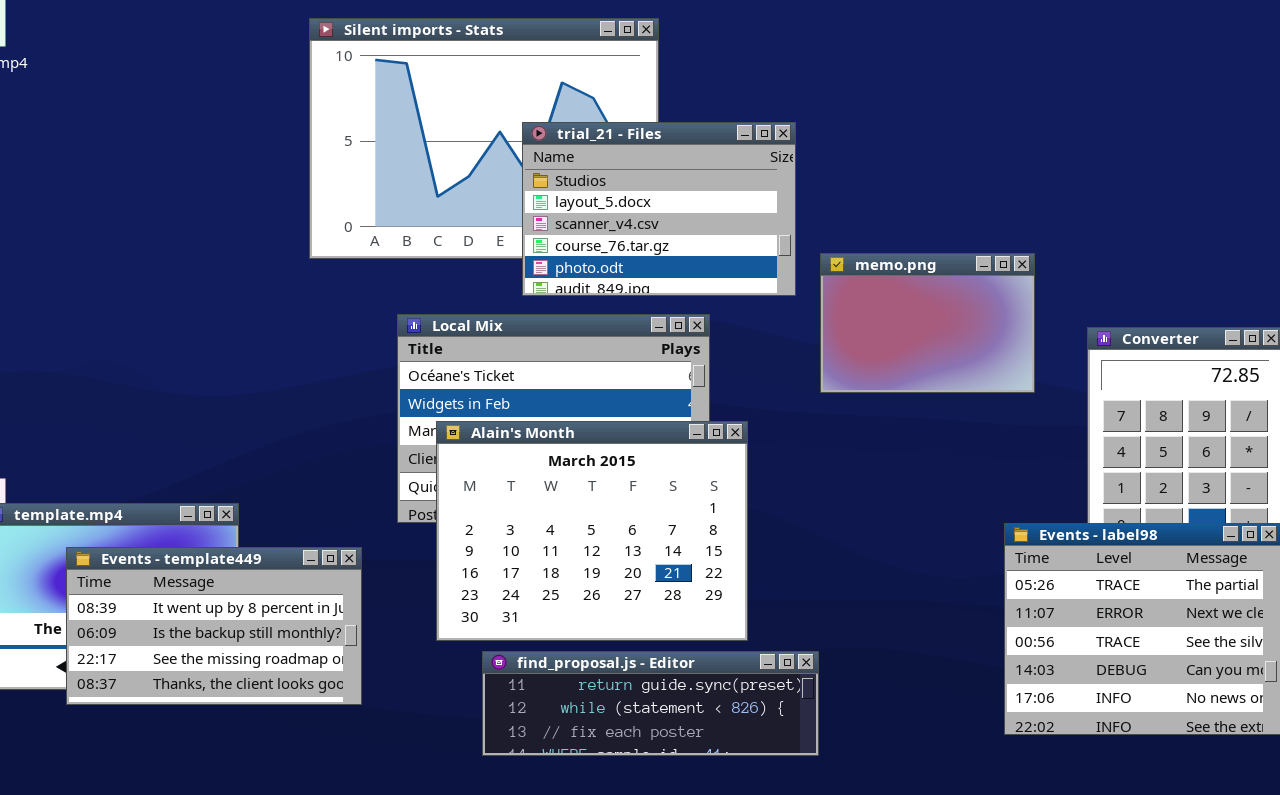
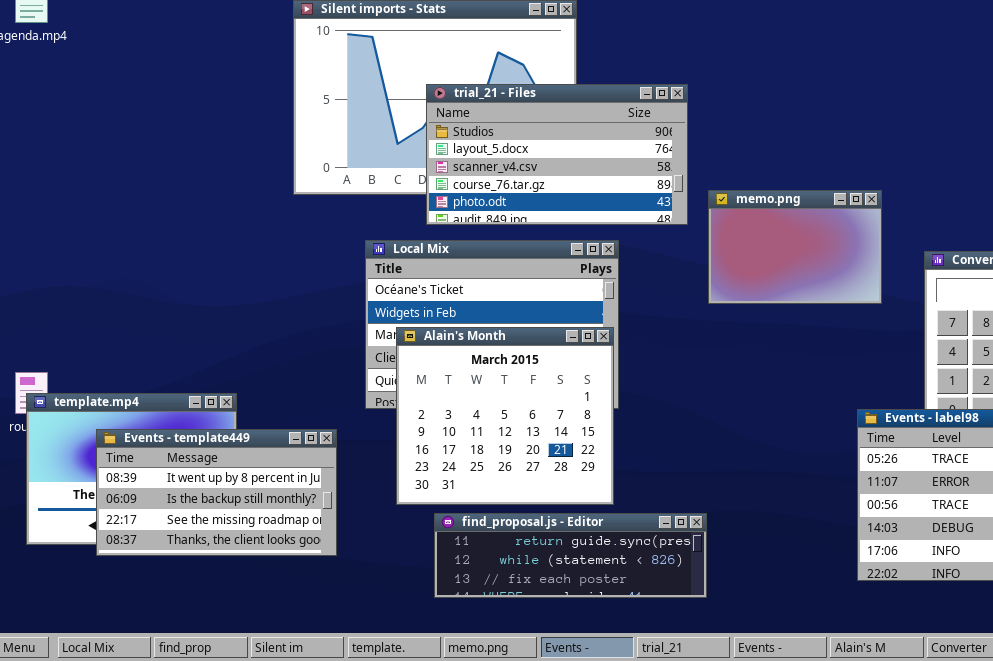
trial_21 - Files: [522,122,796,296] -> [426,84,688,225], resized
Alain's Month: [436,421,748,641] -> [396,327,614,505], resized

